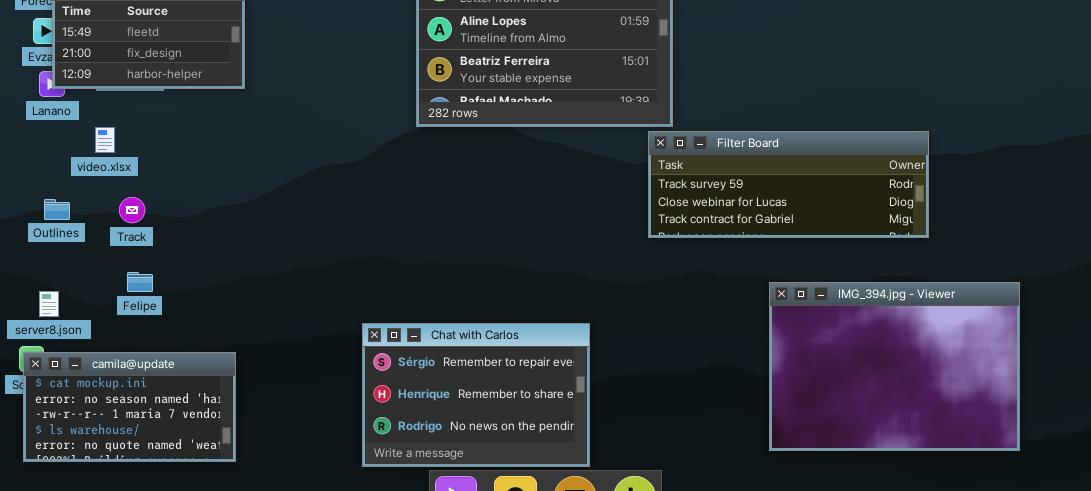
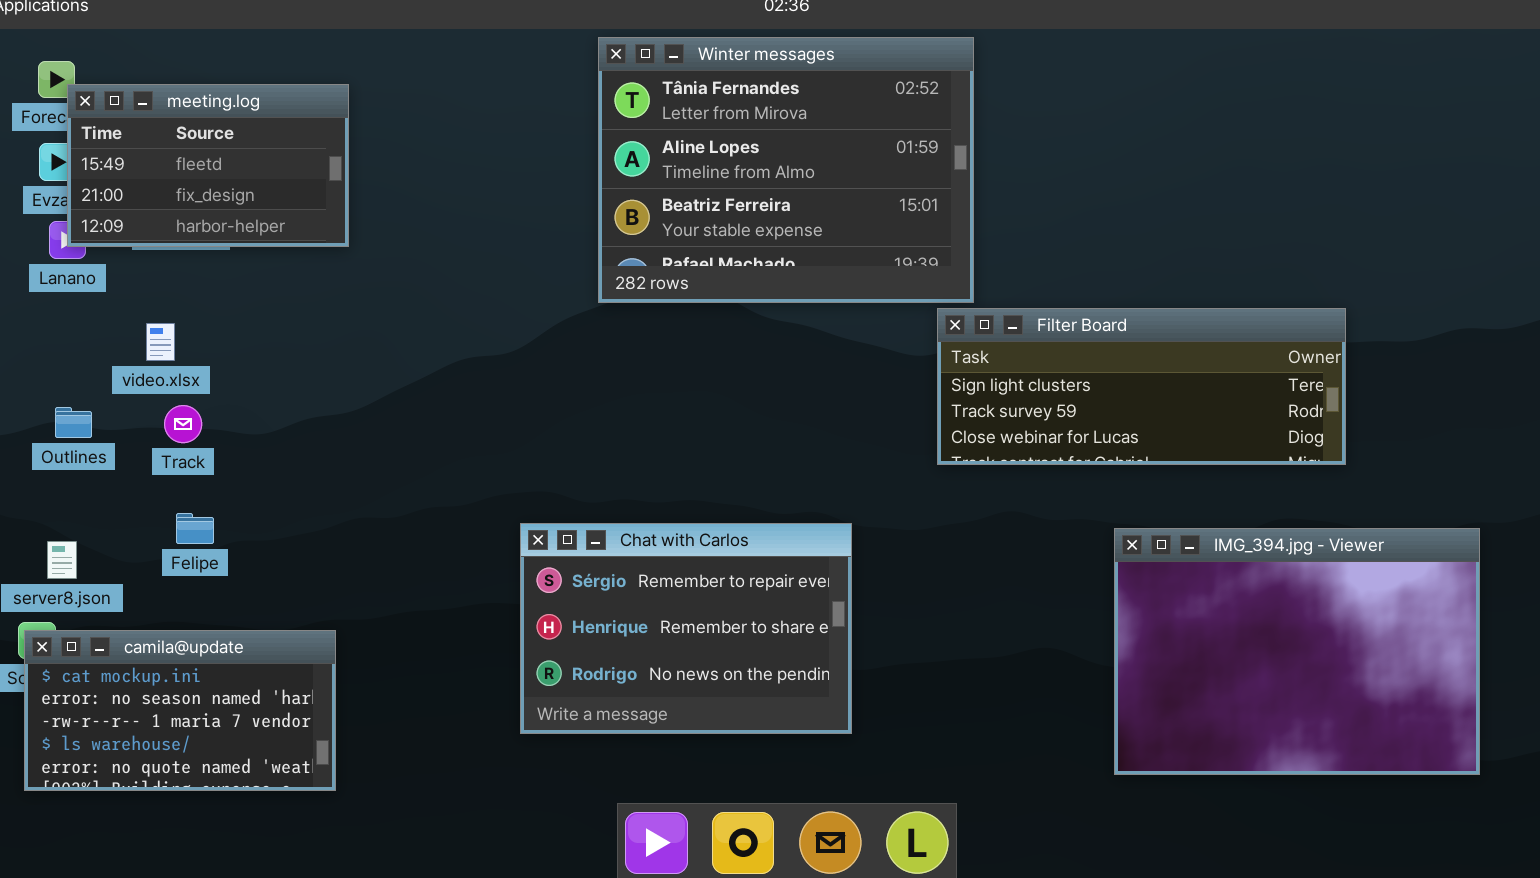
video.xlsx: [95,127,115,153] -> [146,323,175,361], moved
Filter Board: [648,131,929,238] -> [937,308,1346,465], scrolled up 1 row
Chat with Carlos: [362,323,590,467] -> [520,523,852,734], moved

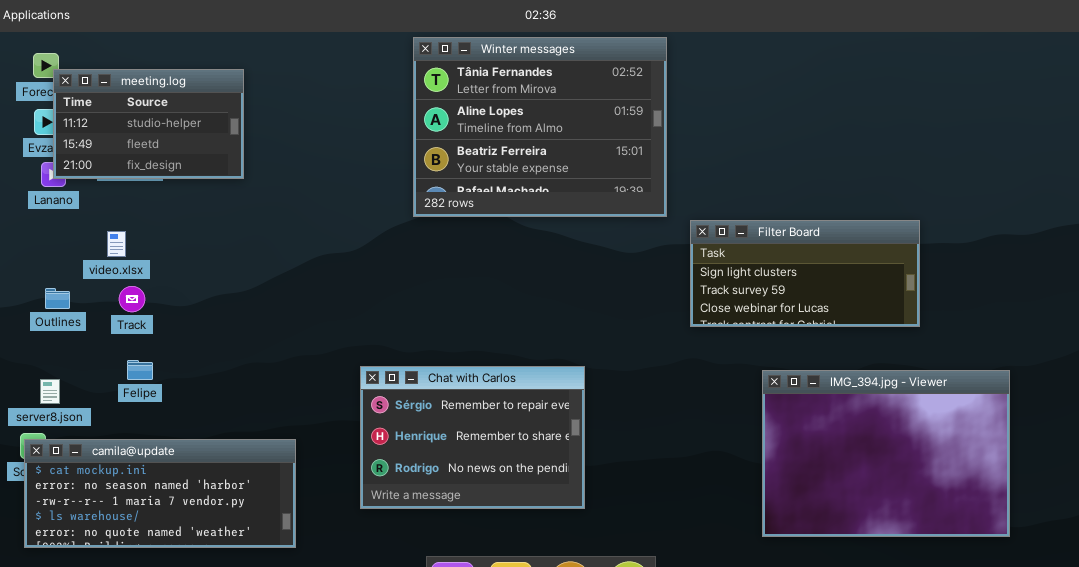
meeting.log: [67,84,349,247] -> [53,69,244,179], scrolled up 1 row
Filter Board: [937,308,1346,465] -> [690,220,920,327], resized
camila@update: [24,630,336,791] -> [24,439,296,548], resized

